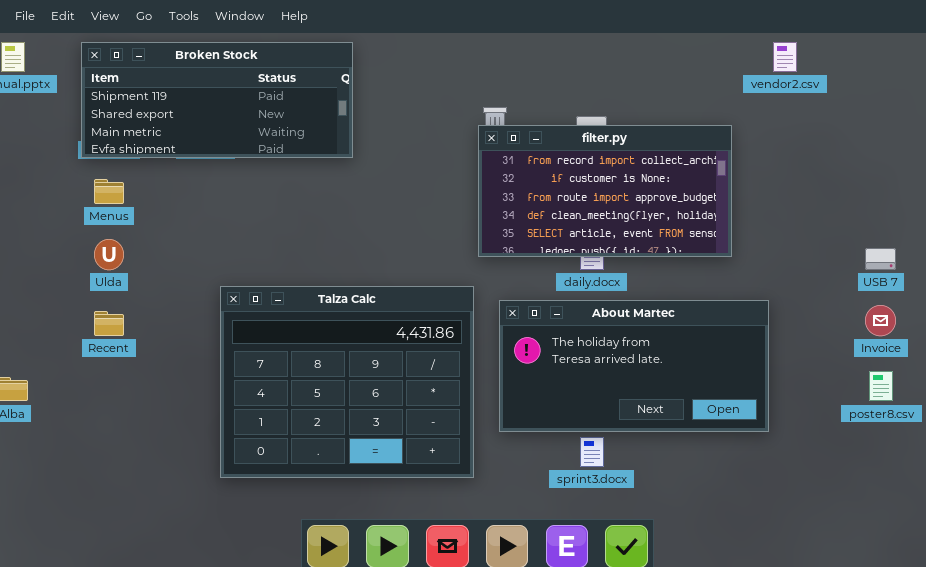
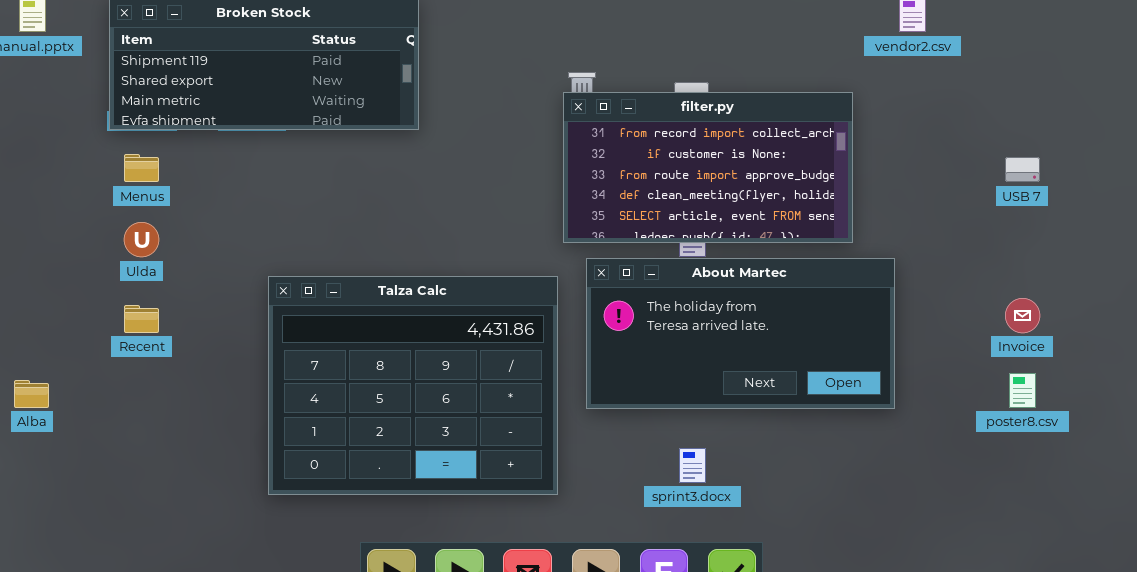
USB 7: [865,248,896,270] -> [1005,157,1040,182], moved
About Martec: [499,300,769,432] -> [586,258,895,409], moved

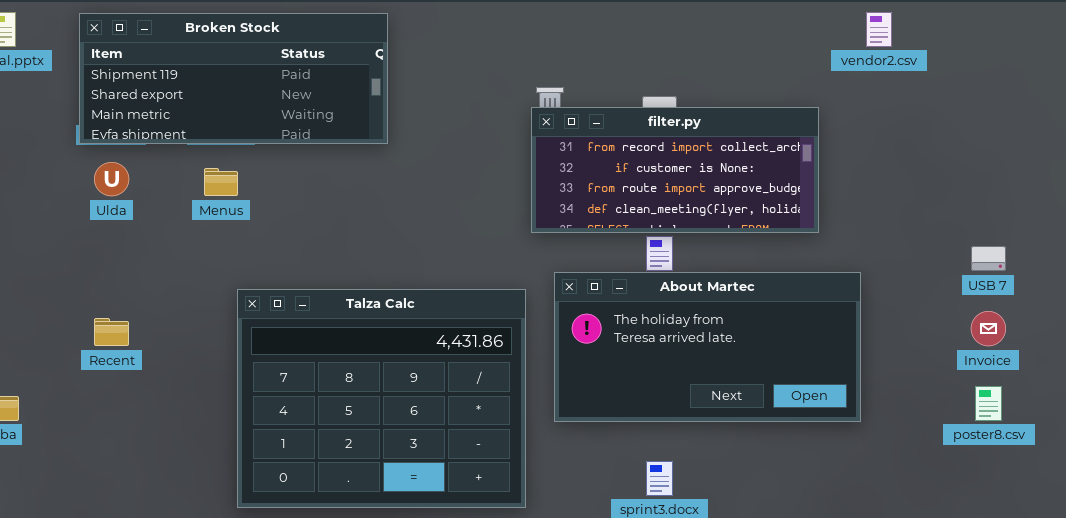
filter.py: [563,92,853,243] -> [531,107,819,233], resized
Menus: [124,154,159,182] -> [204,168,238,196], moved
USB 7: [1005,157,1040,182] -> [971,246,1006,271], moved
Ulda: [124,222,159,257] -> [94,162,129,196], moved

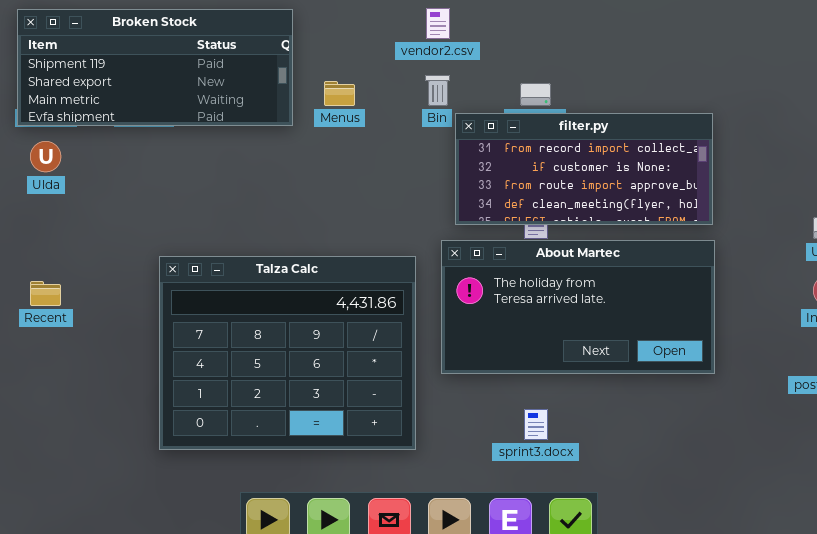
vendor2.csv: [866,12,892,47] -> [426,8,450,39], moved
filter.py: [531,107,819,233] -> [455,113,713,225], moved
Menus: [204,168,238,196] -> [324,81,355,106], moved

